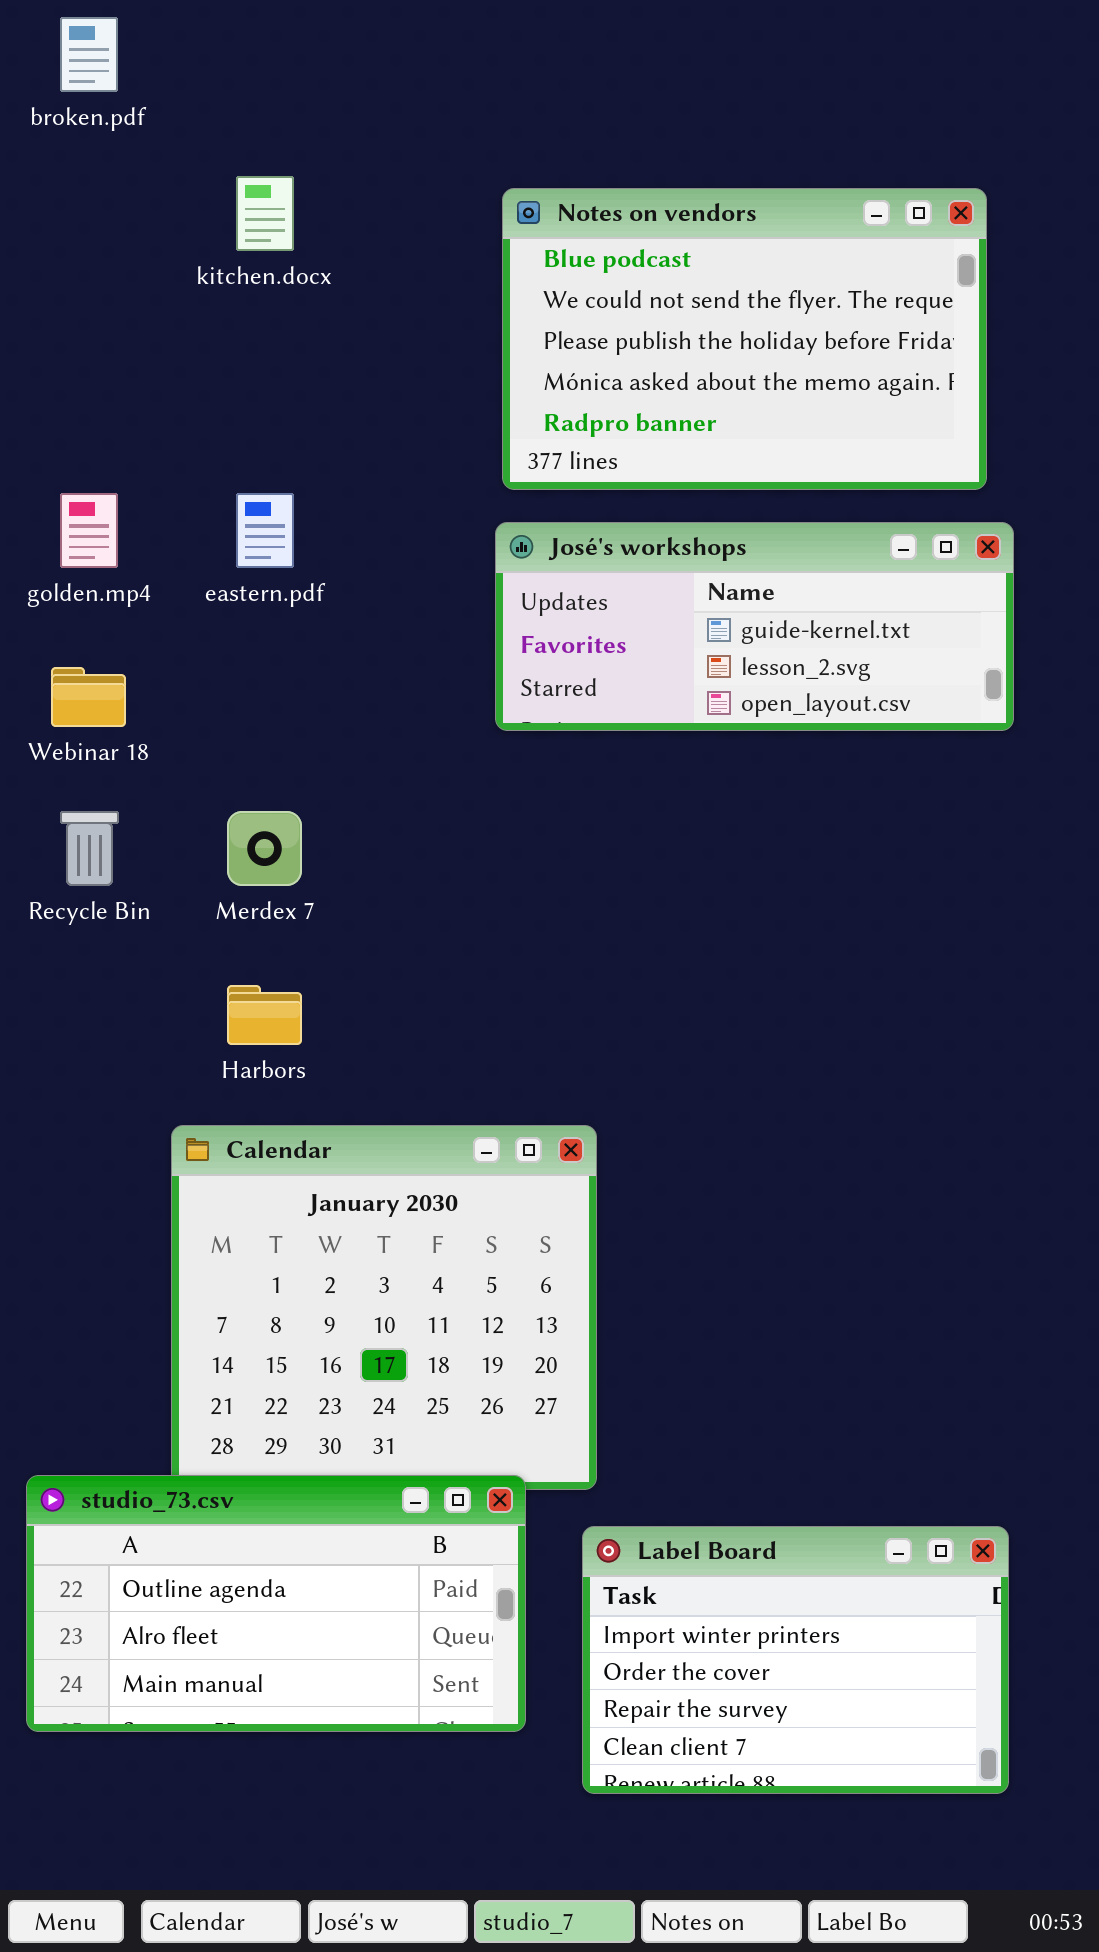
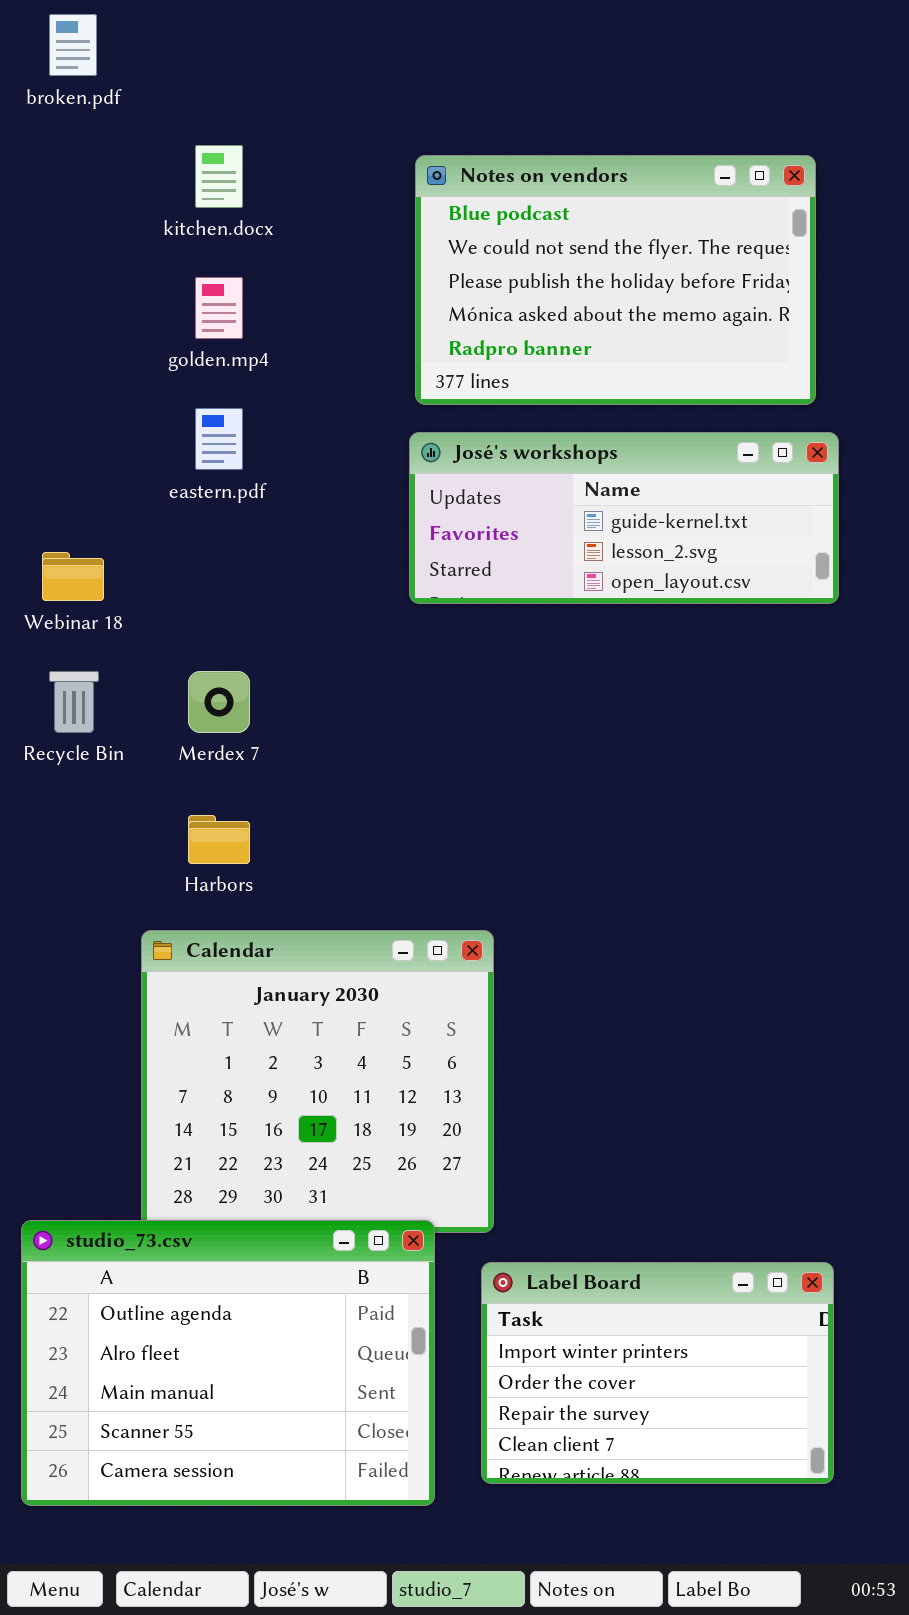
golden.mp4: [60,493,118,568] -> [195,277,243,339], moved
studio_73.csv: [26,1475,526,1732] -> [21,1220,435,1506], resized

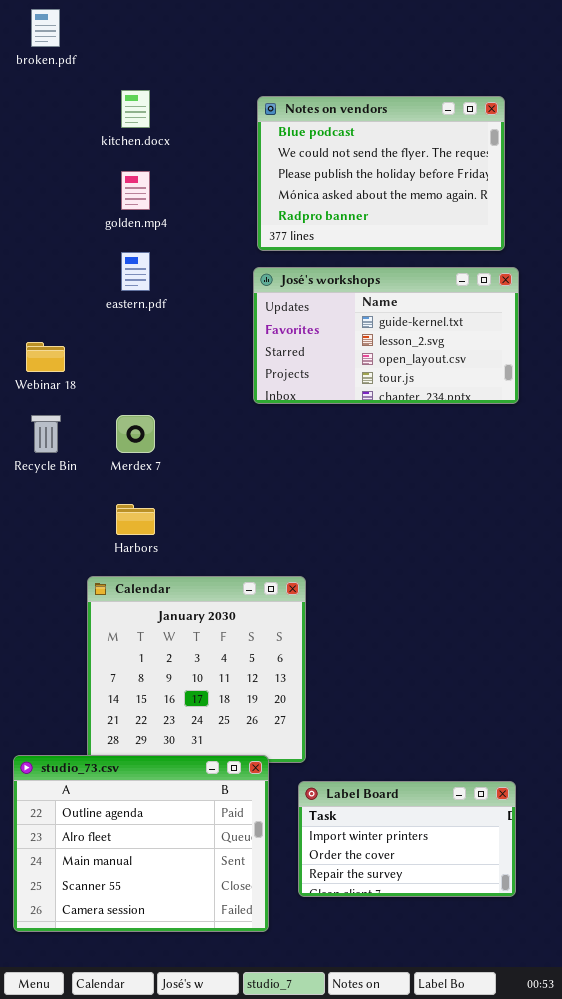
José's workshops: [409,432,839,604] -> [253,267,519,404], resized
Label Board: [481,1262,834,1484] -> [298,781,516,897], resized

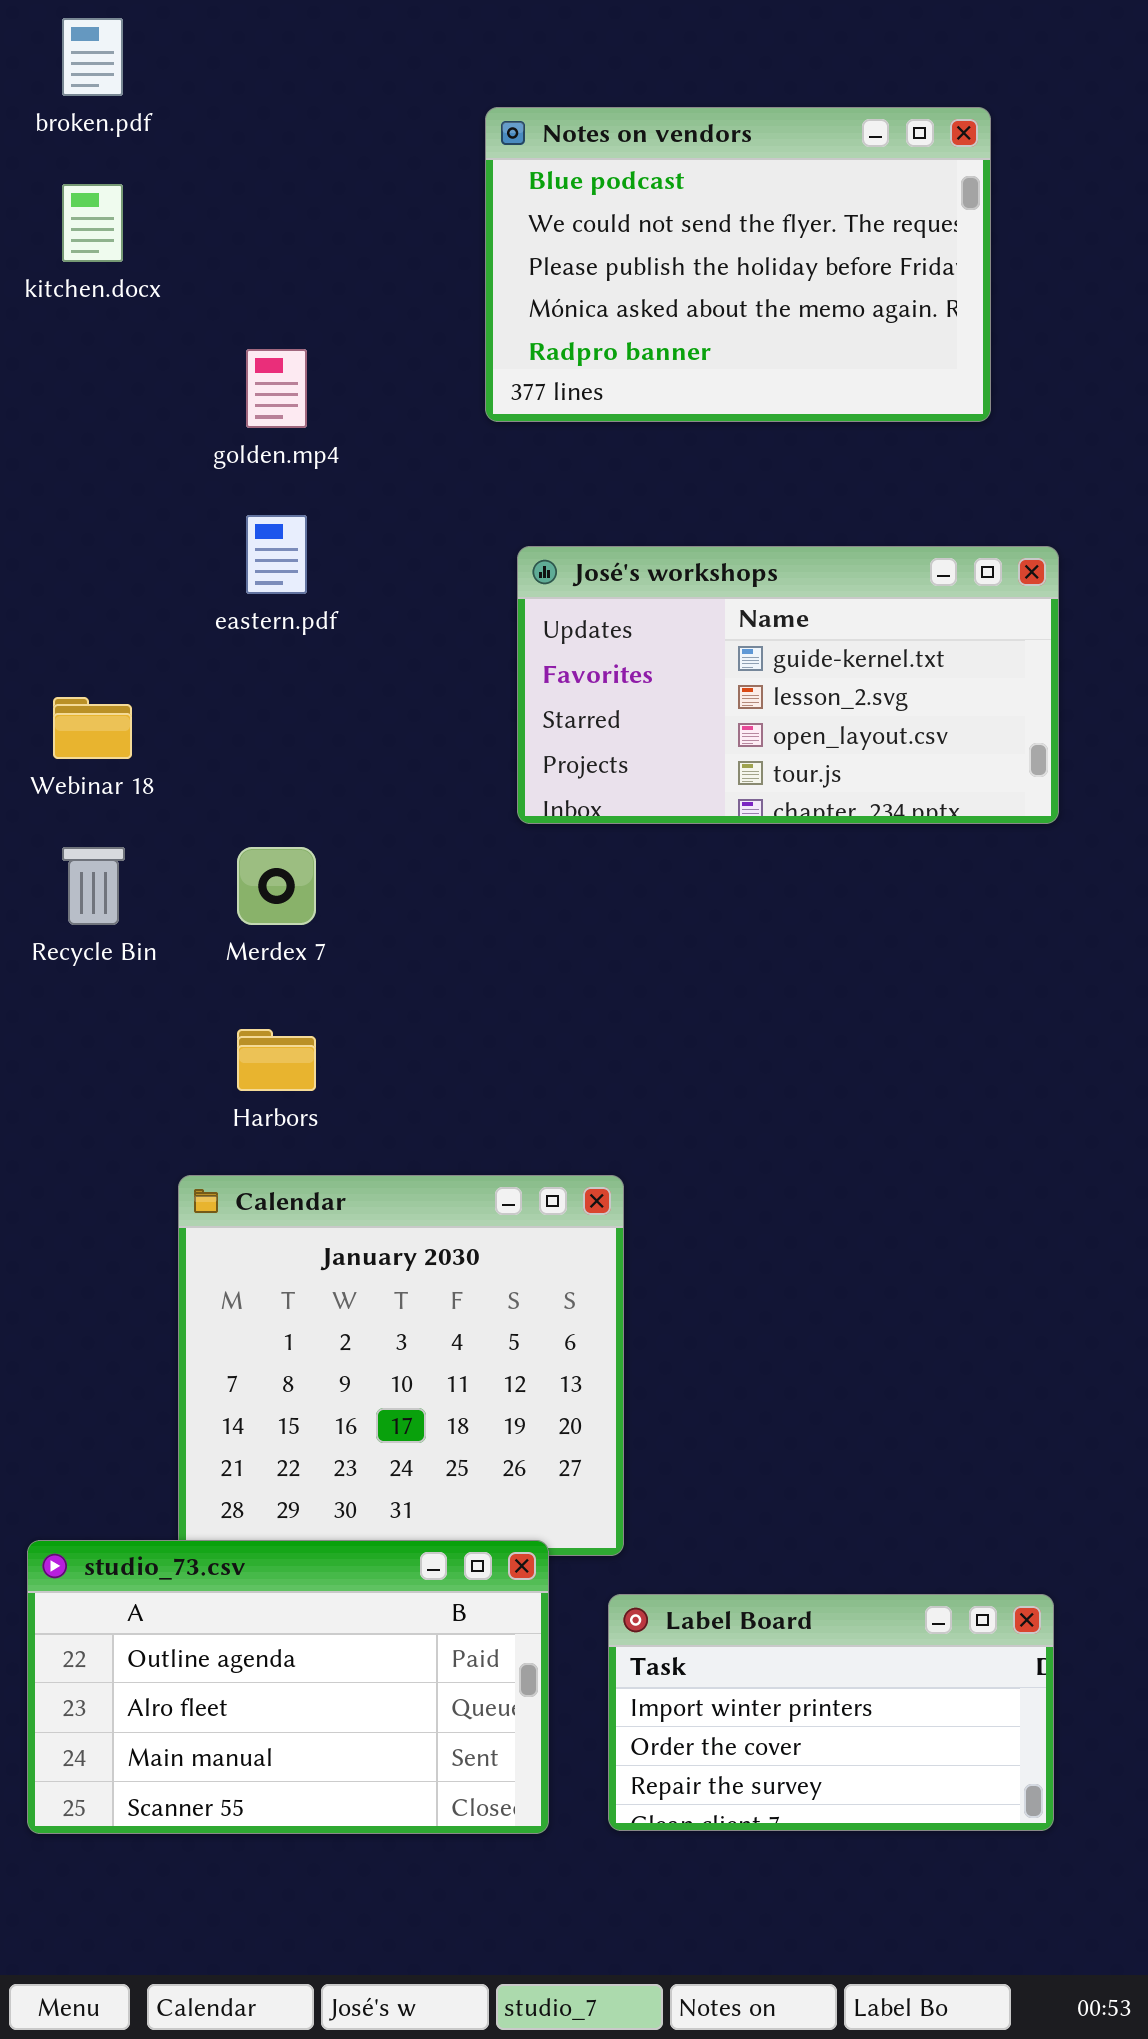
kitchen.docx: [121,90,150,128] -> [62,184,123,262], moved
Notes on vendors: [257,96,505,251] -> [485,107,991,422], moved
studio_73.csv: [13,755,269,932] -> [27,1540,549,1834], resized

